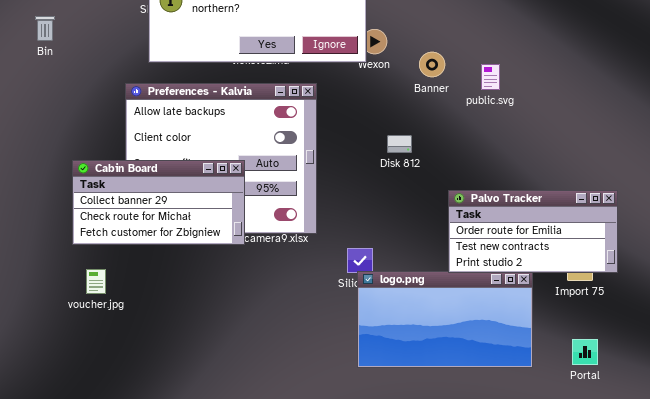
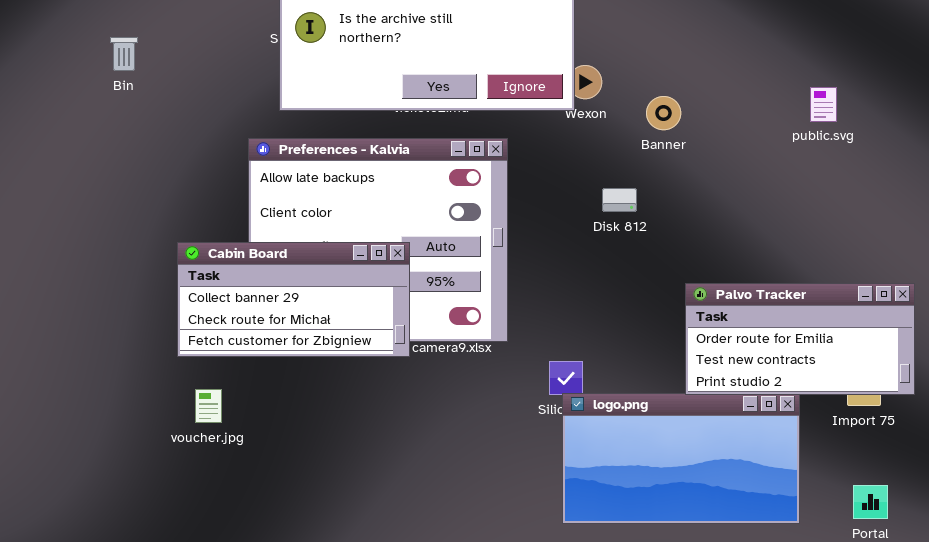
Bin: [35,16,55,41] -> [110,37,138,71], moved
public.svg: [481,64,500,90] -> [810,87,837,122], moved
Disk 812: [387,135,412,153] -> [602,188,637,212], moved

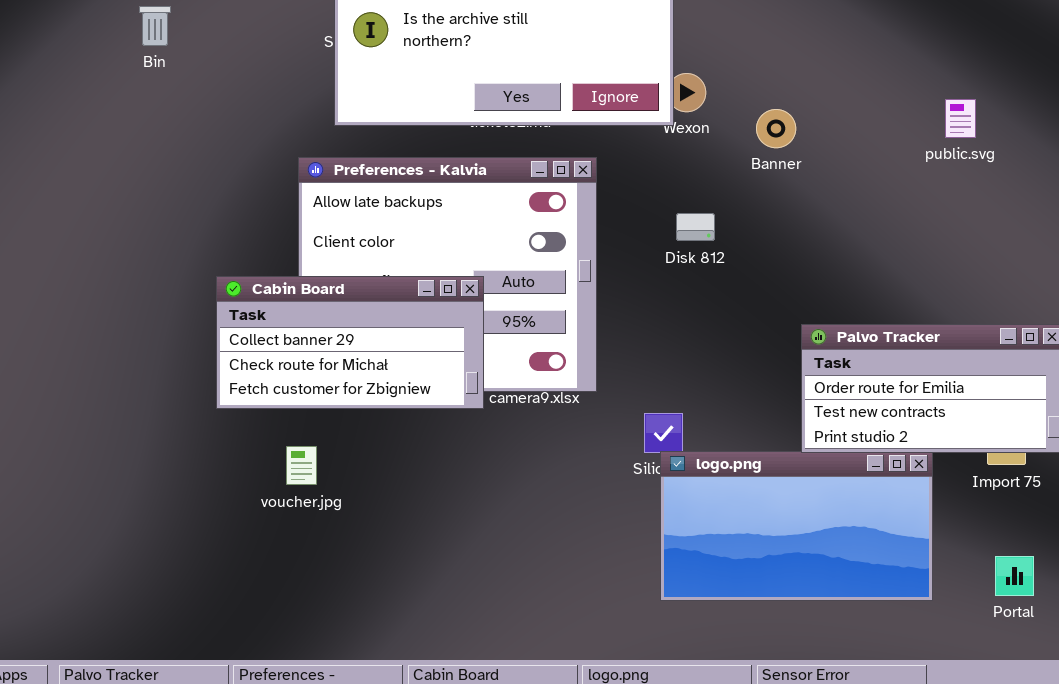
Bin: [110,37,138,71] -> [139,6,171,46], moved
Disk 812: [602,188,637,212] -> [676,213,715,241], moved
voucher.jpg: [195,389,222,423] -> [286,446,317,485], moved

